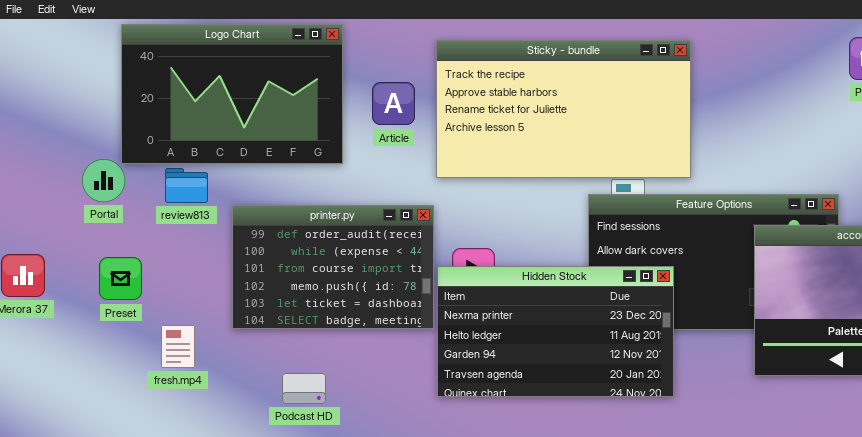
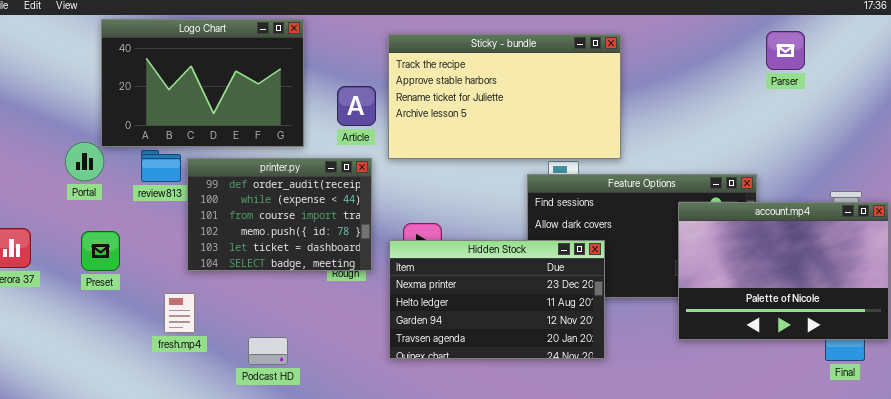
Article: [372,82,415,125] -> [337,86,376,126], moved
printer.py: [232,205,434,329] -> [187,158,372,271], moved
fresh.mp4: [161,325,195,368] -> [164,293,195,333], moved

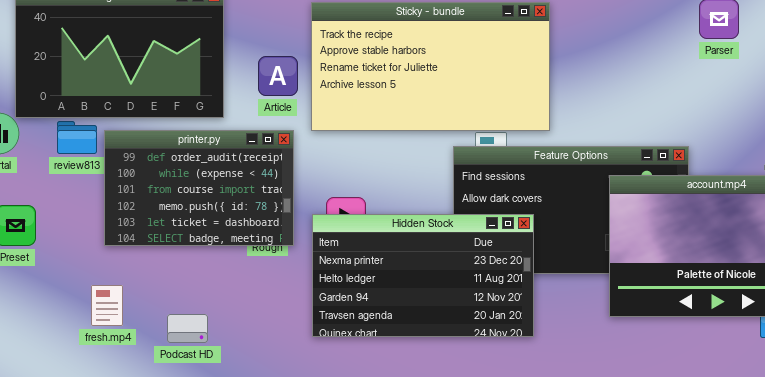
fresh.mp4: [164,293,195,333] -> [91,285,123,326], moved

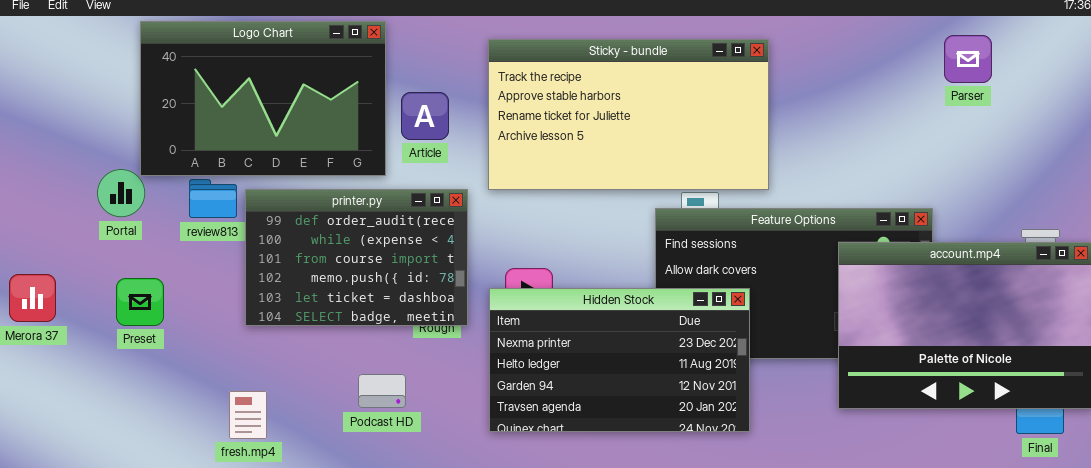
Article: [258,56,298,96] -> [401,92,449,140], moved
fresh.mp4: [91,285,123,326] -> [229,391,267,439], moved
Podcast HD: [167,314,208,343] -> [358,374,406,408], moved

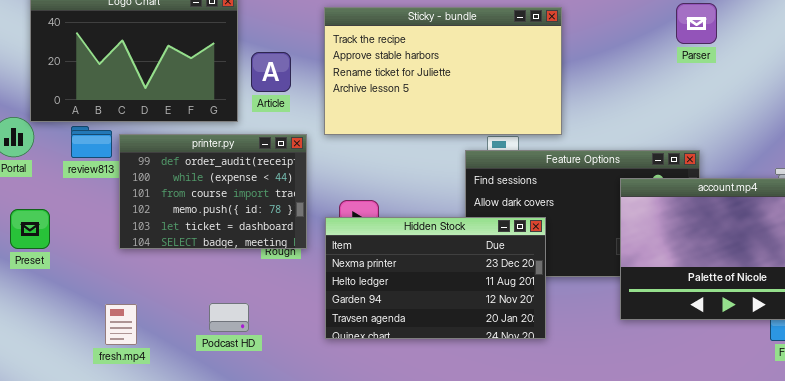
Parser: [944,35,992,83] -> [676,3,717,44], moved
Podcast HD: [358,374,406,408] -> [209,303,249,332], moved

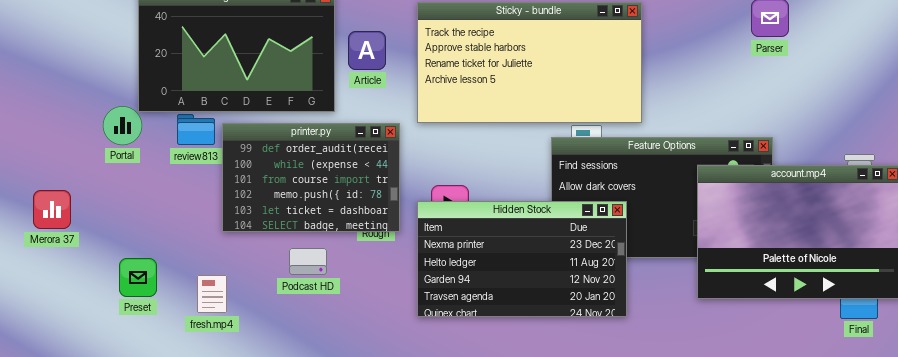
Article: [251,52,291,92] -> [348,31,386,70], moved
Preset: [10,209,50,249] -> [119,258,157,297], moved
Podcast HD: [209,303,249,332] -> [289,248,327,275], moved
fresh.mp4: [105,304,137,345] -> [197,275,227,313], moved

